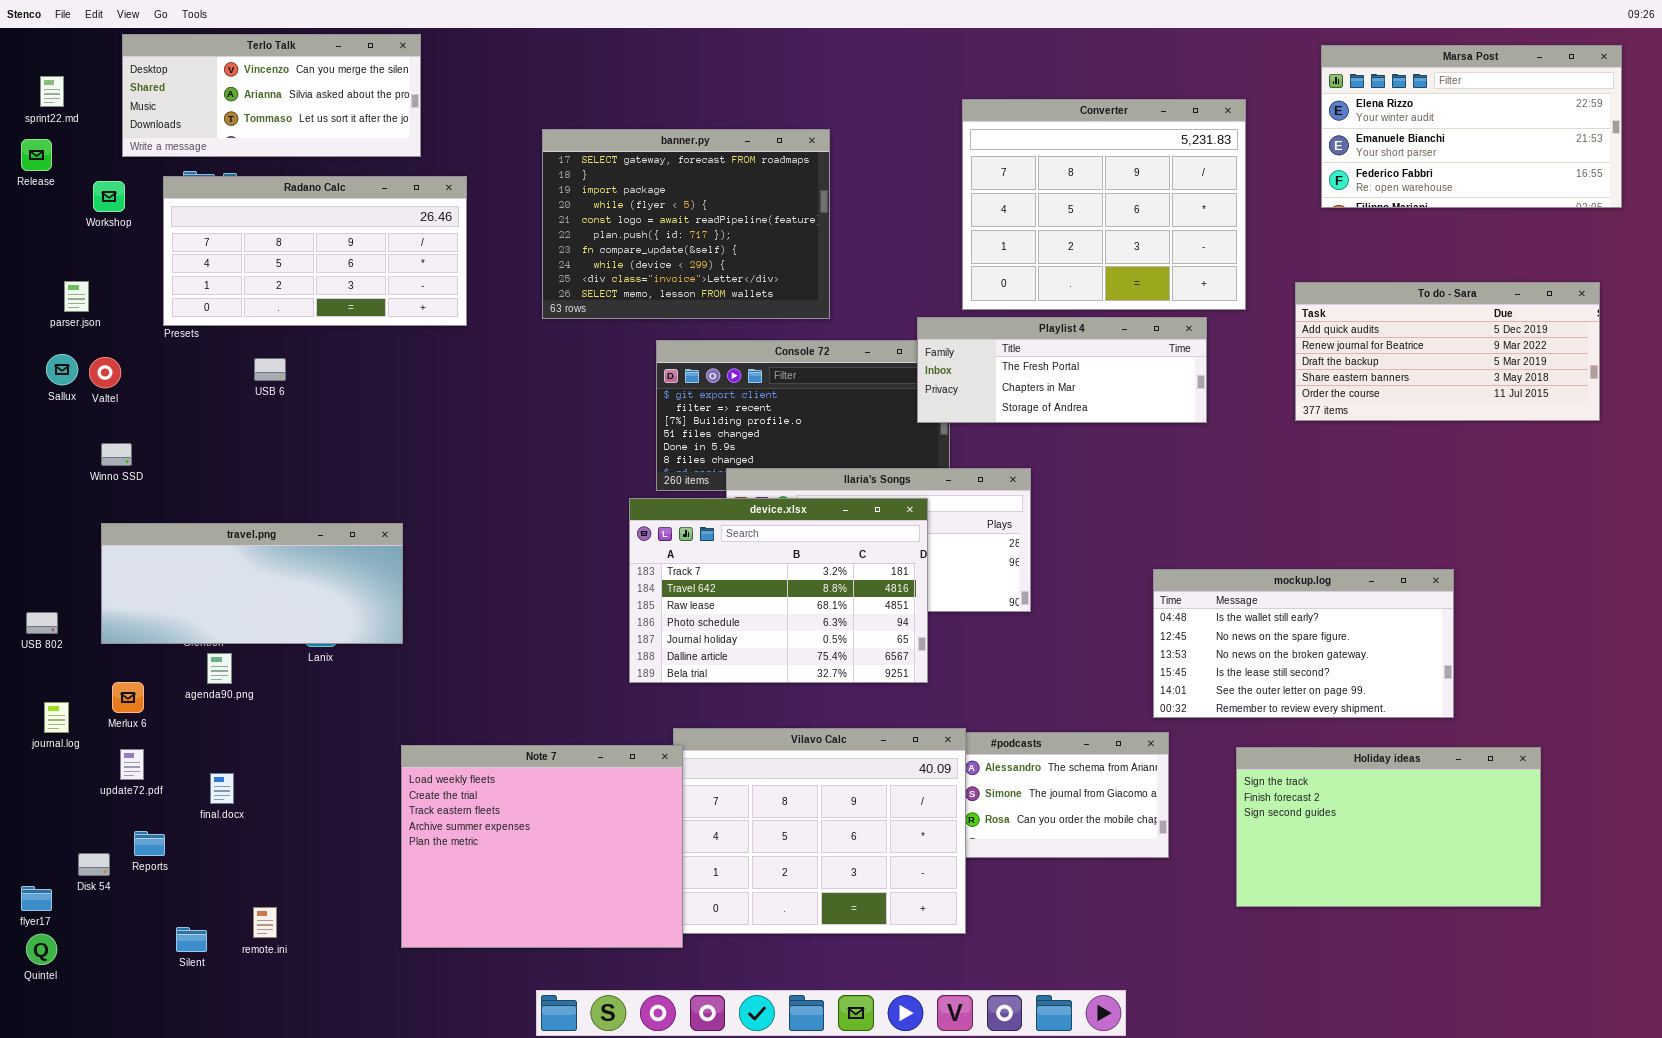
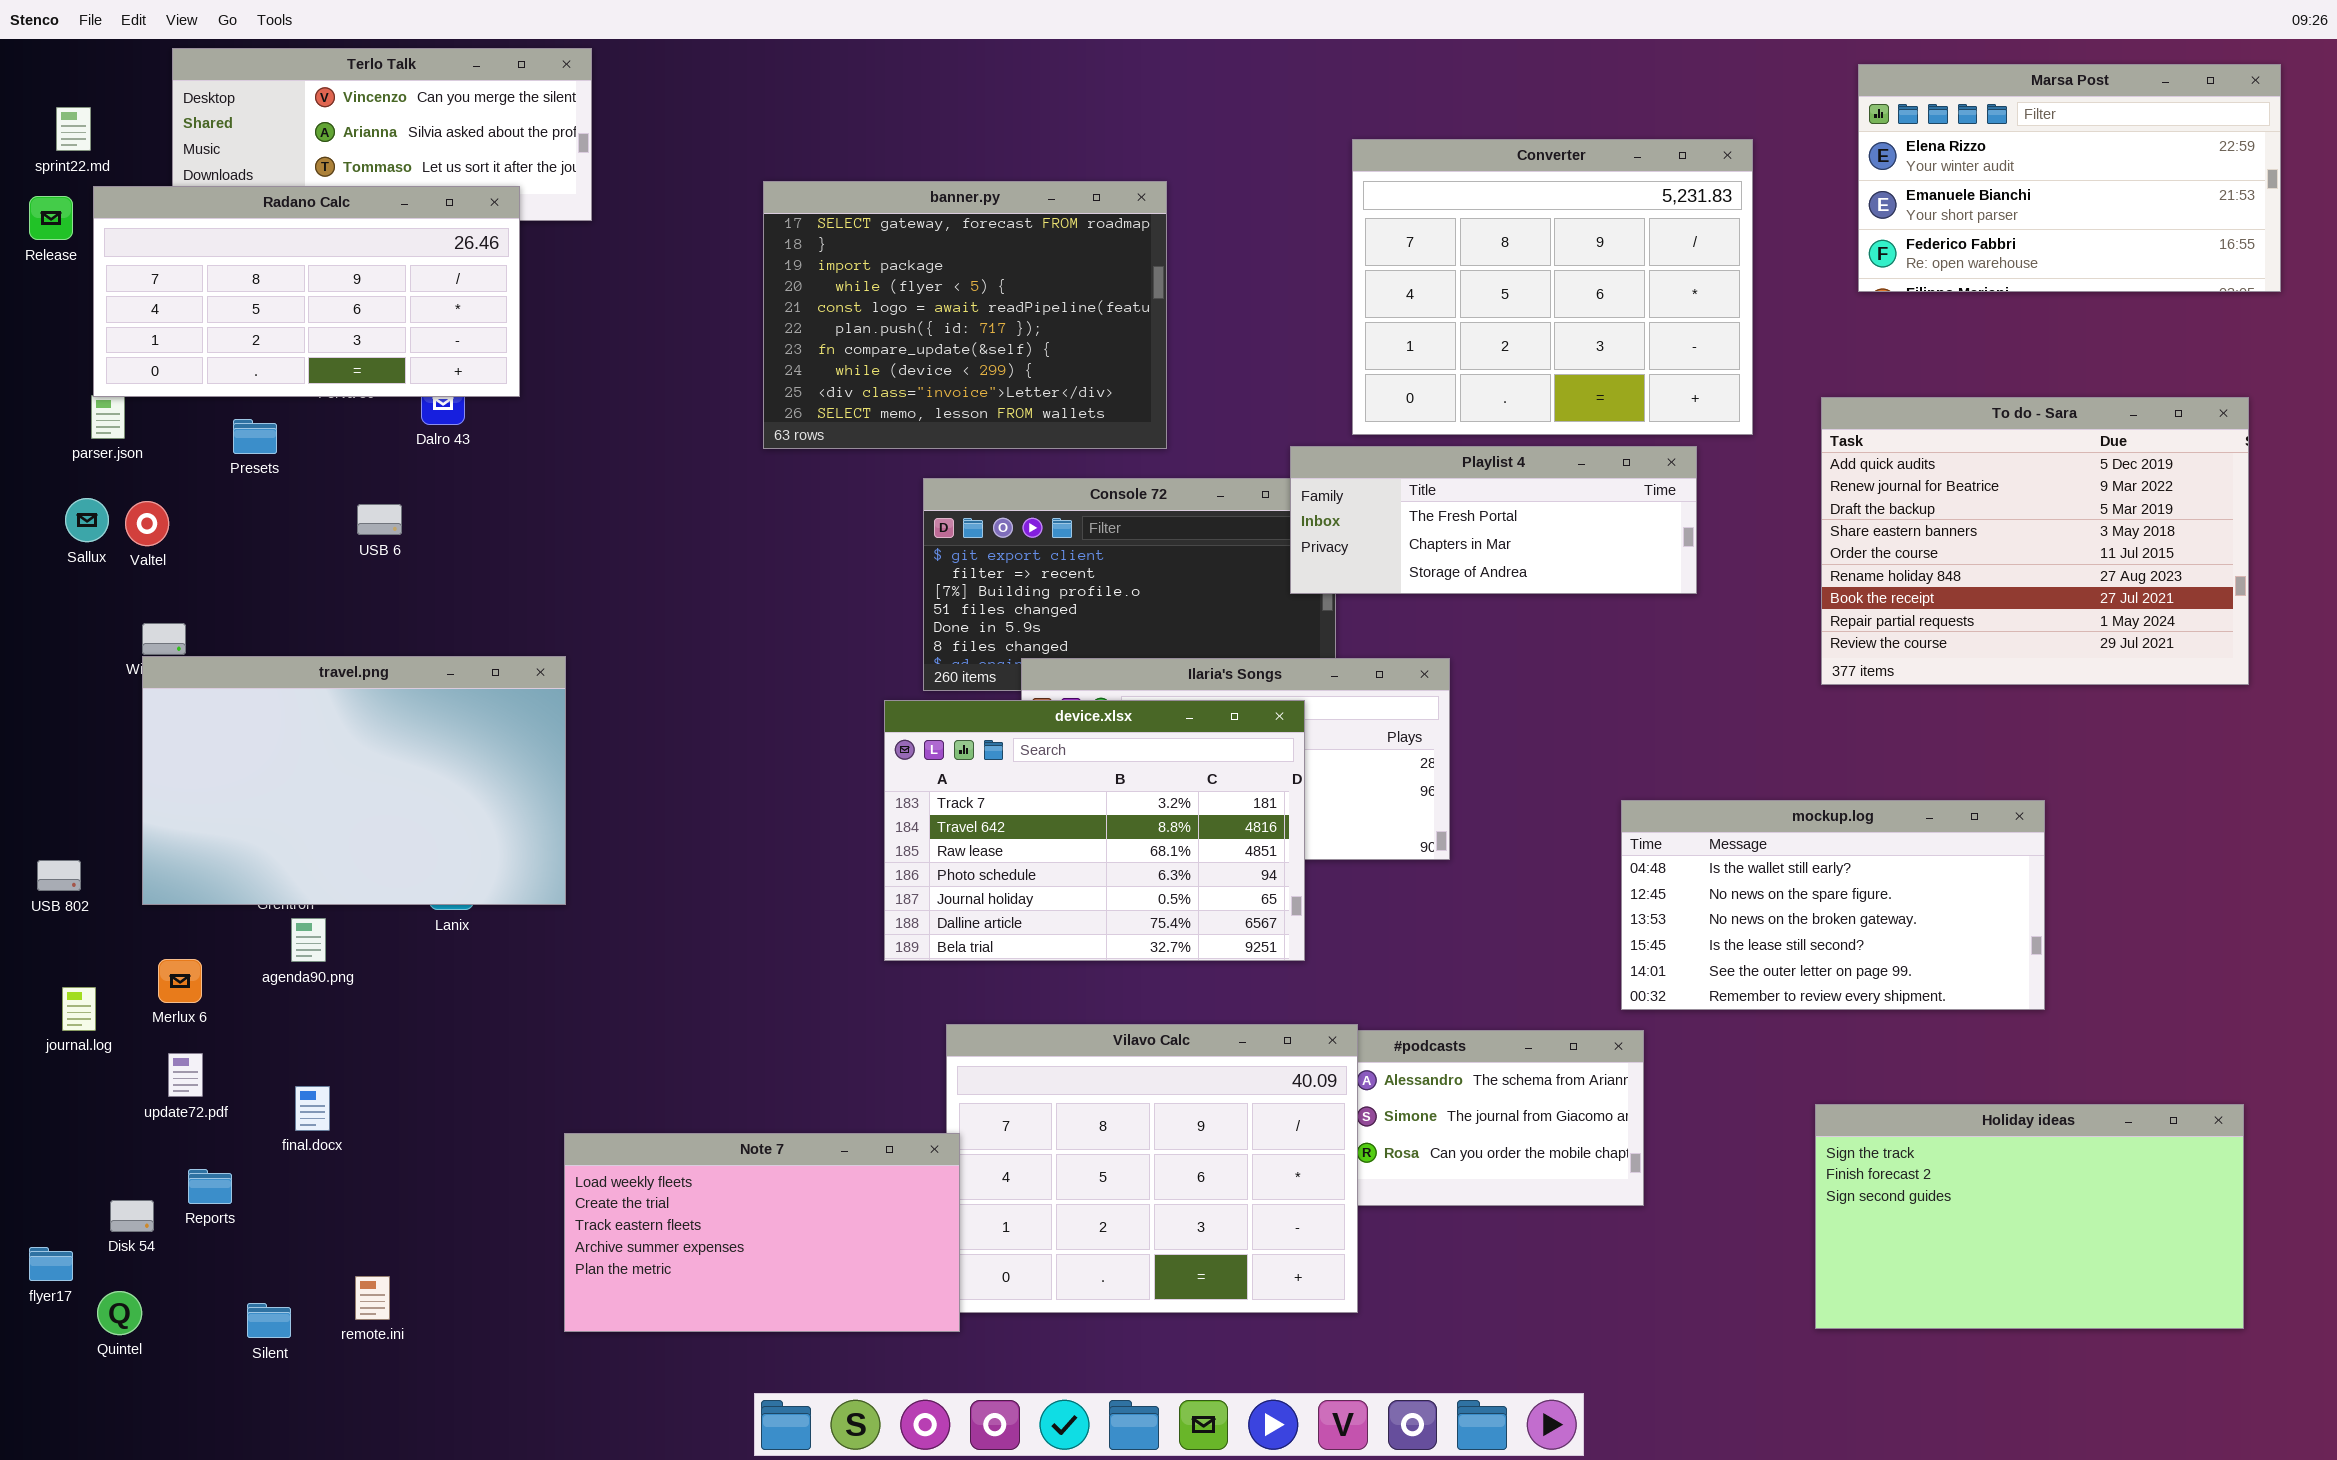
Radano Calc: [163,176,467,326] -> [93,186,520,397], moved
To do - Sara: [1295,282,1600,421] -> [1821,397,2249,685], resized
travel.png: [101,523,403,644] -> [142,656,566,905], resized
Note 7: [401,745,683,948] -> [564,1133,960,1332], resized
Holiday ideas: [1236,747,1541,907] -> [1815,1104,2244,1329], moved
Quintel: [26,934,57,965] -> [97,1291,142,1335], moved

